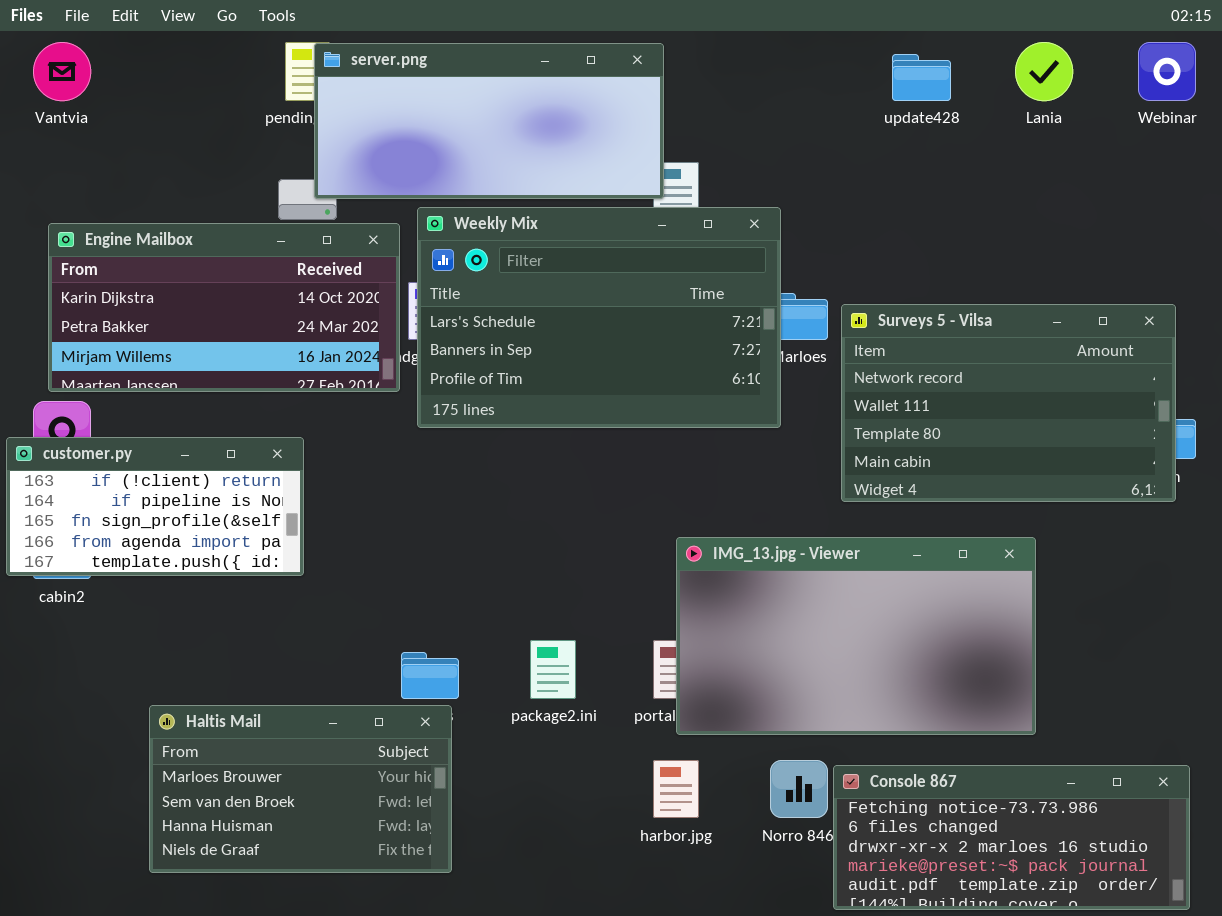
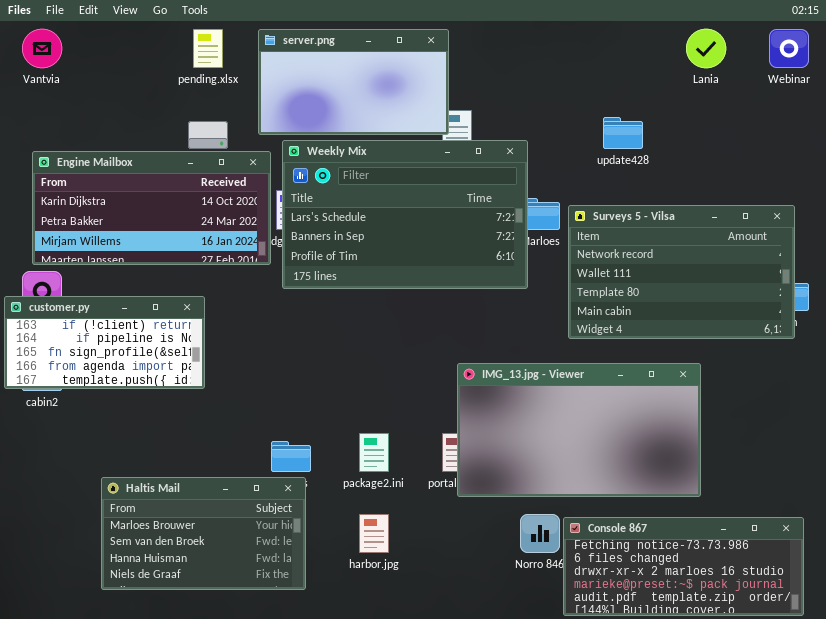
server.png: [314,43,664,199] -> [258,29,449,135], resized
update428: [892,54,951,101] -> [603,117,643,149], moved
harbor.jpg: [653,760,699,818] -> [359,514,389,553], moved

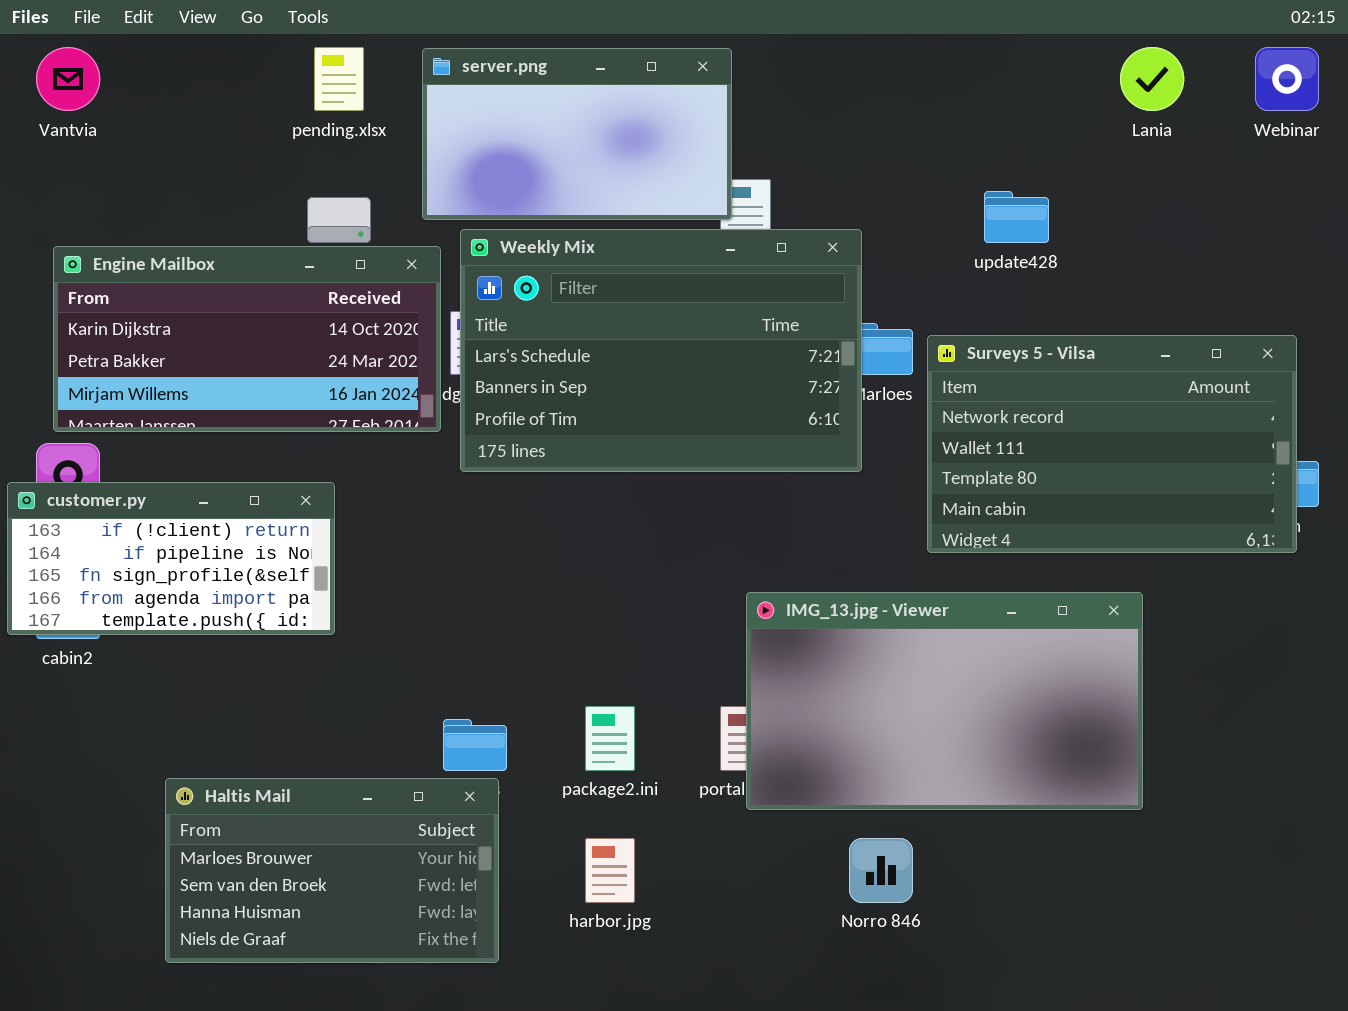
Console 867: [563,517,804,616] -> none, closed

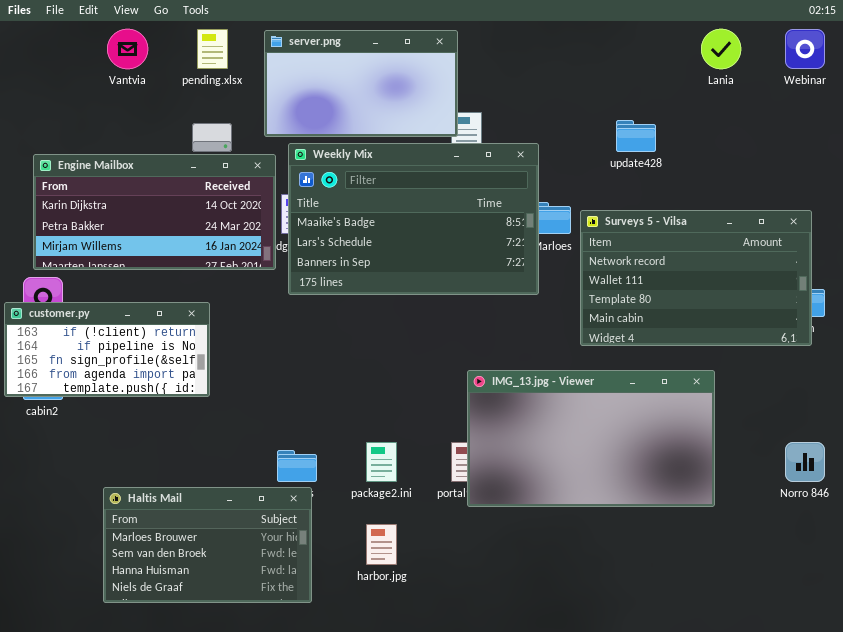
Vantvia: [36,47,100,111] -> [107,29,148,69], moved
Weekly Mix: [460,229,862,472] -> [288,143,539,295], scrolled up 1 row
Norro 846: [849,838,913,903] -> [785,442,825,482], moved

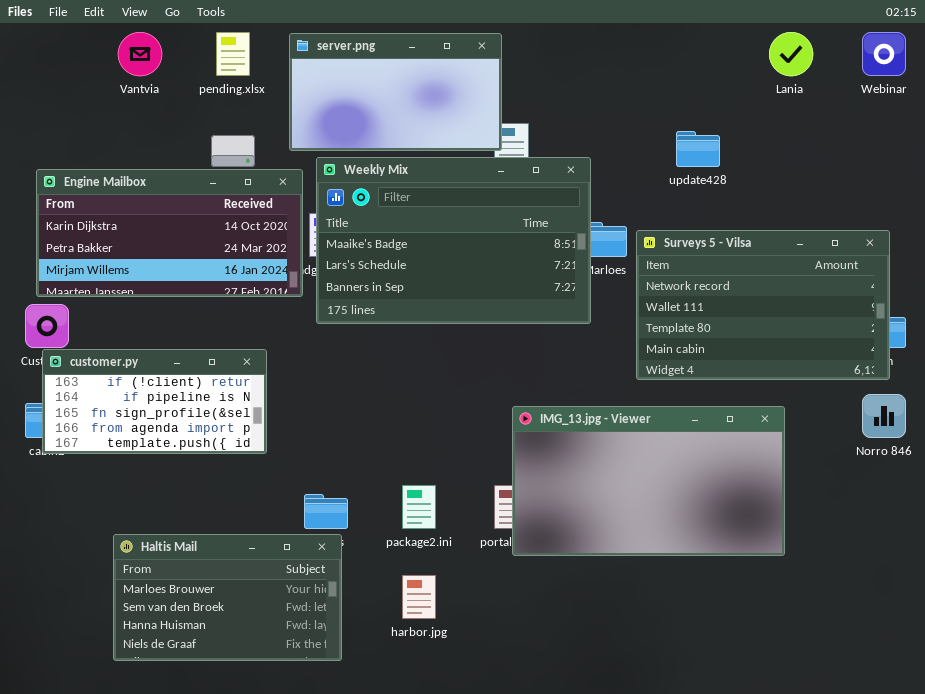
customer.py: [4,302,210,397] -> [42,349,267,454], moved
Norro 846: [785,442,825,482] -> [862,394,906,438], moved

